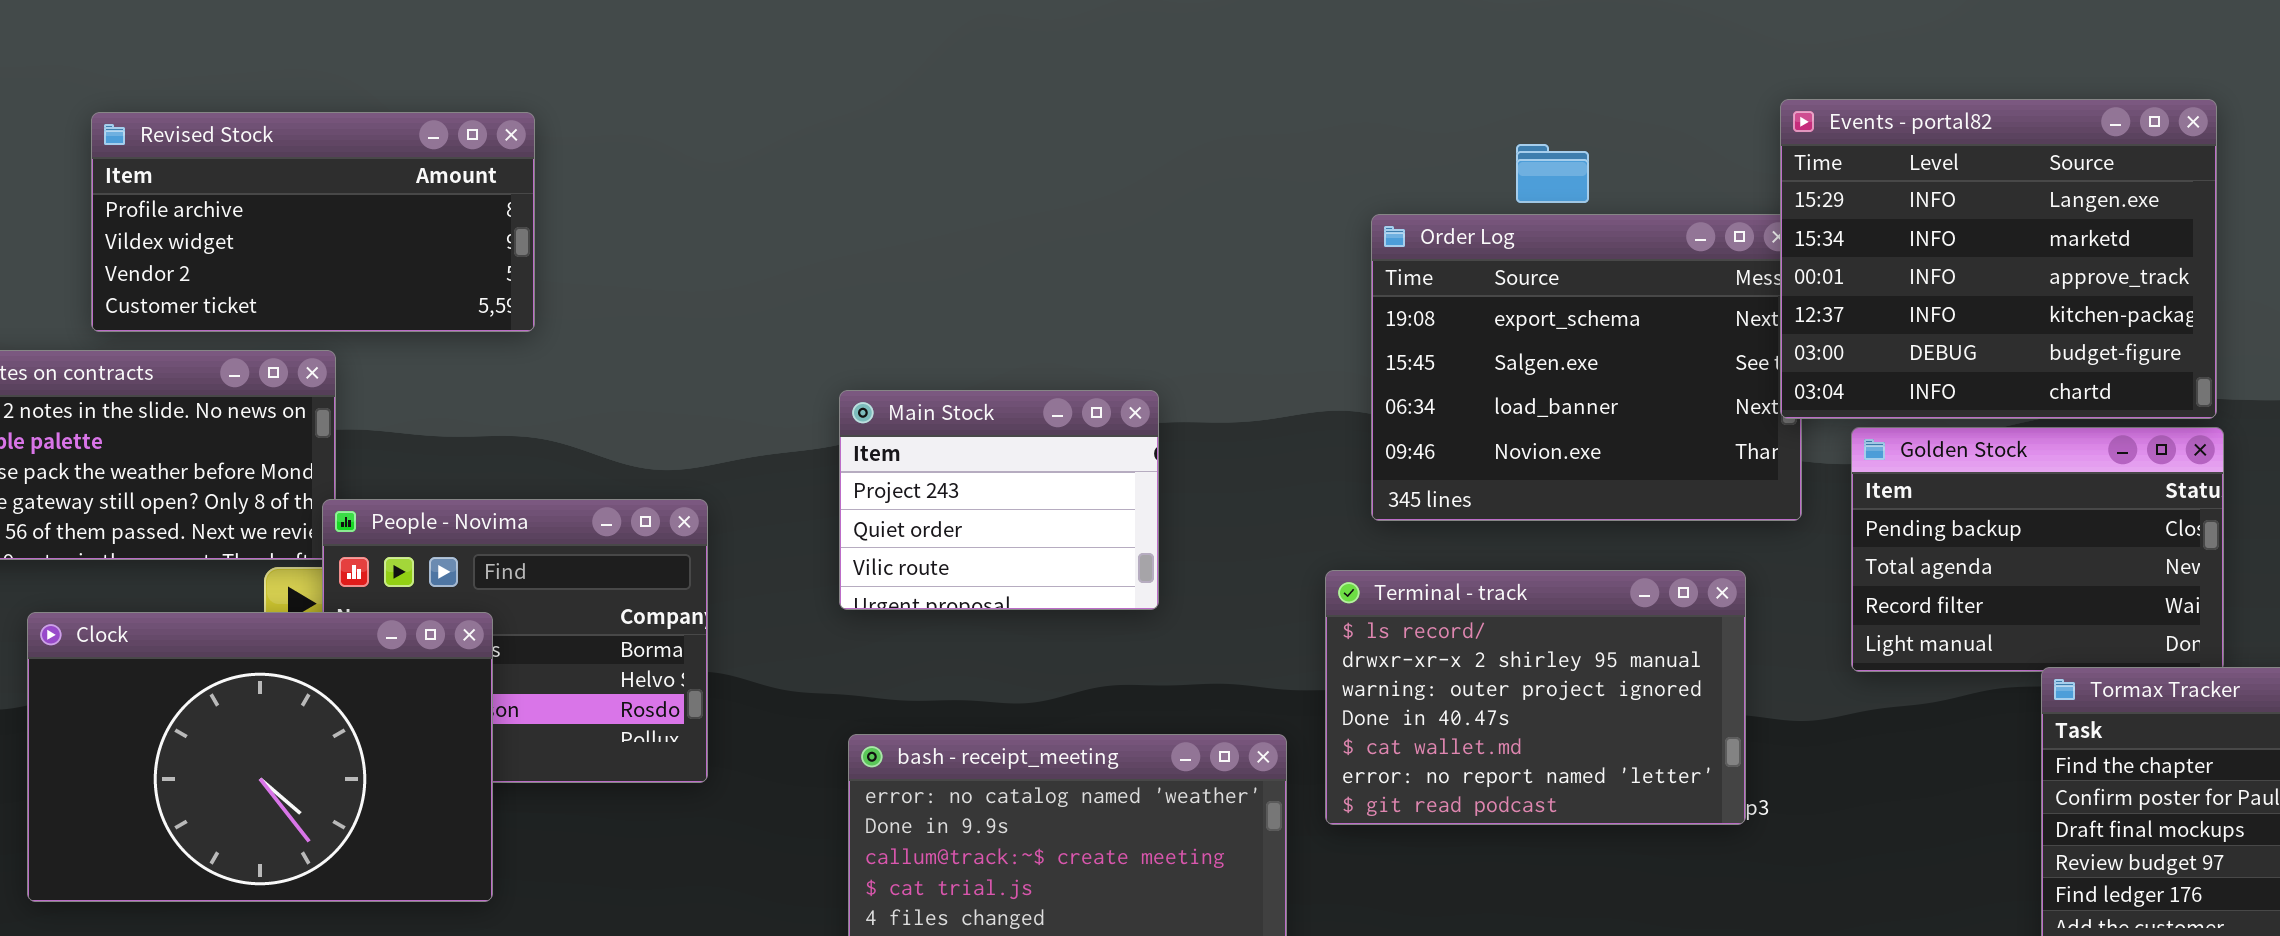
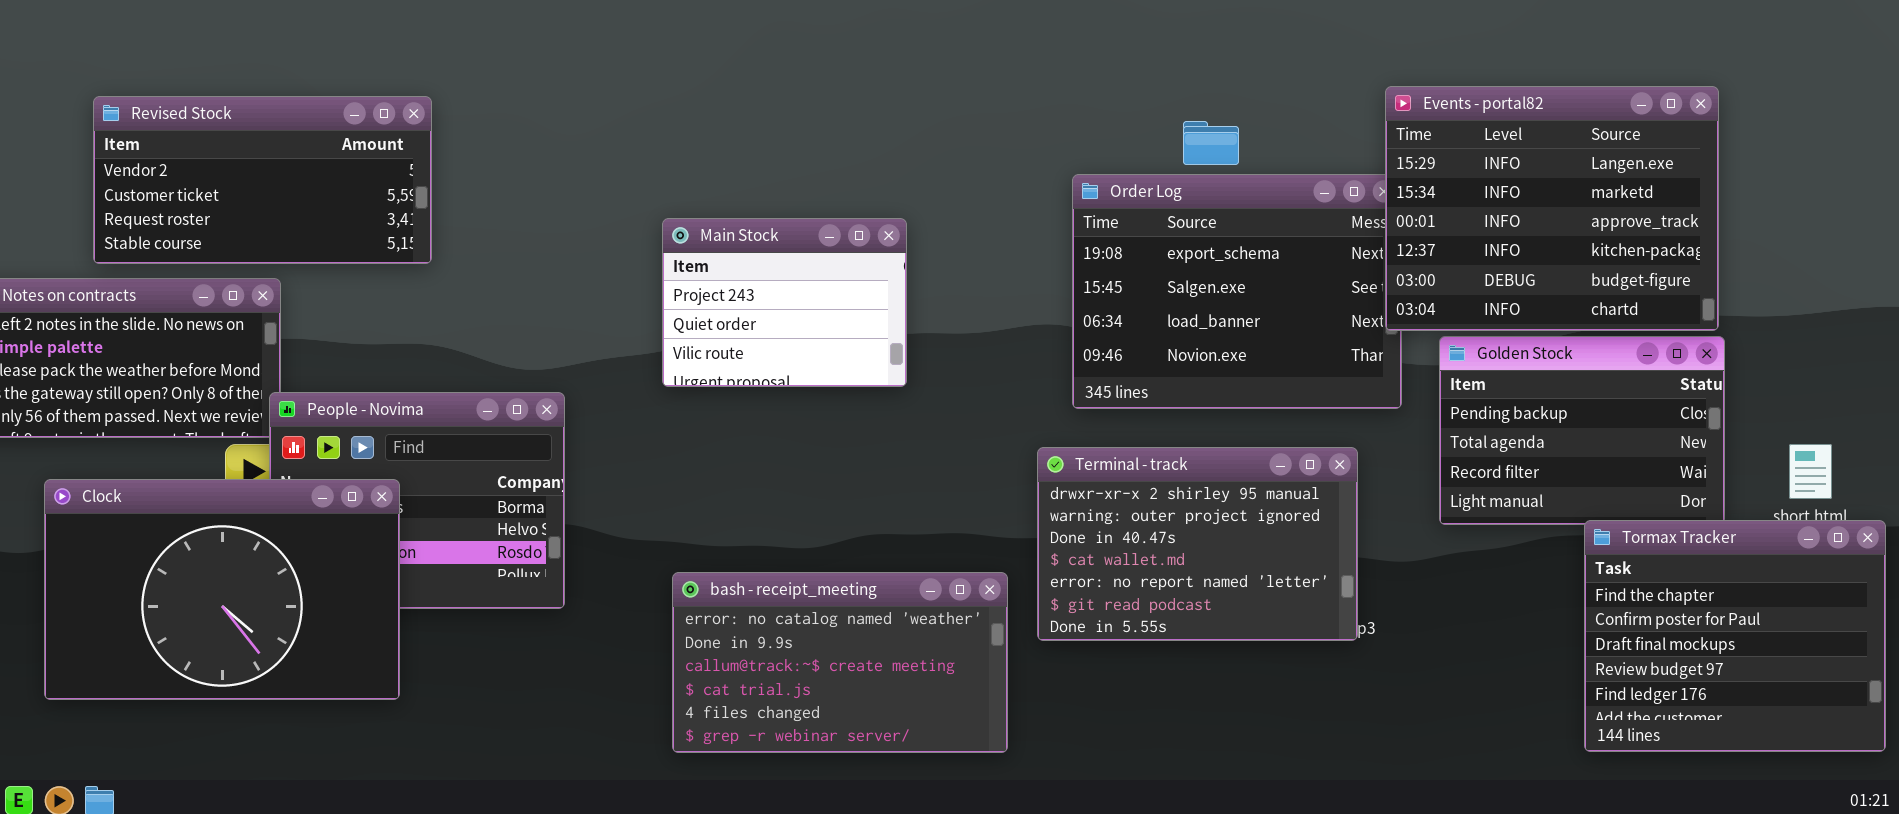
Revised Stock: [91,112,535,332] -> [93,96,432,264], scrolled down 2 rows
Main Stock: [839,390,1159,610] -> [662,218,907,387], moved
Terminal - track: [1325,570,1746,825] -> [1037,447,1358,641], scrolled down 1 row

